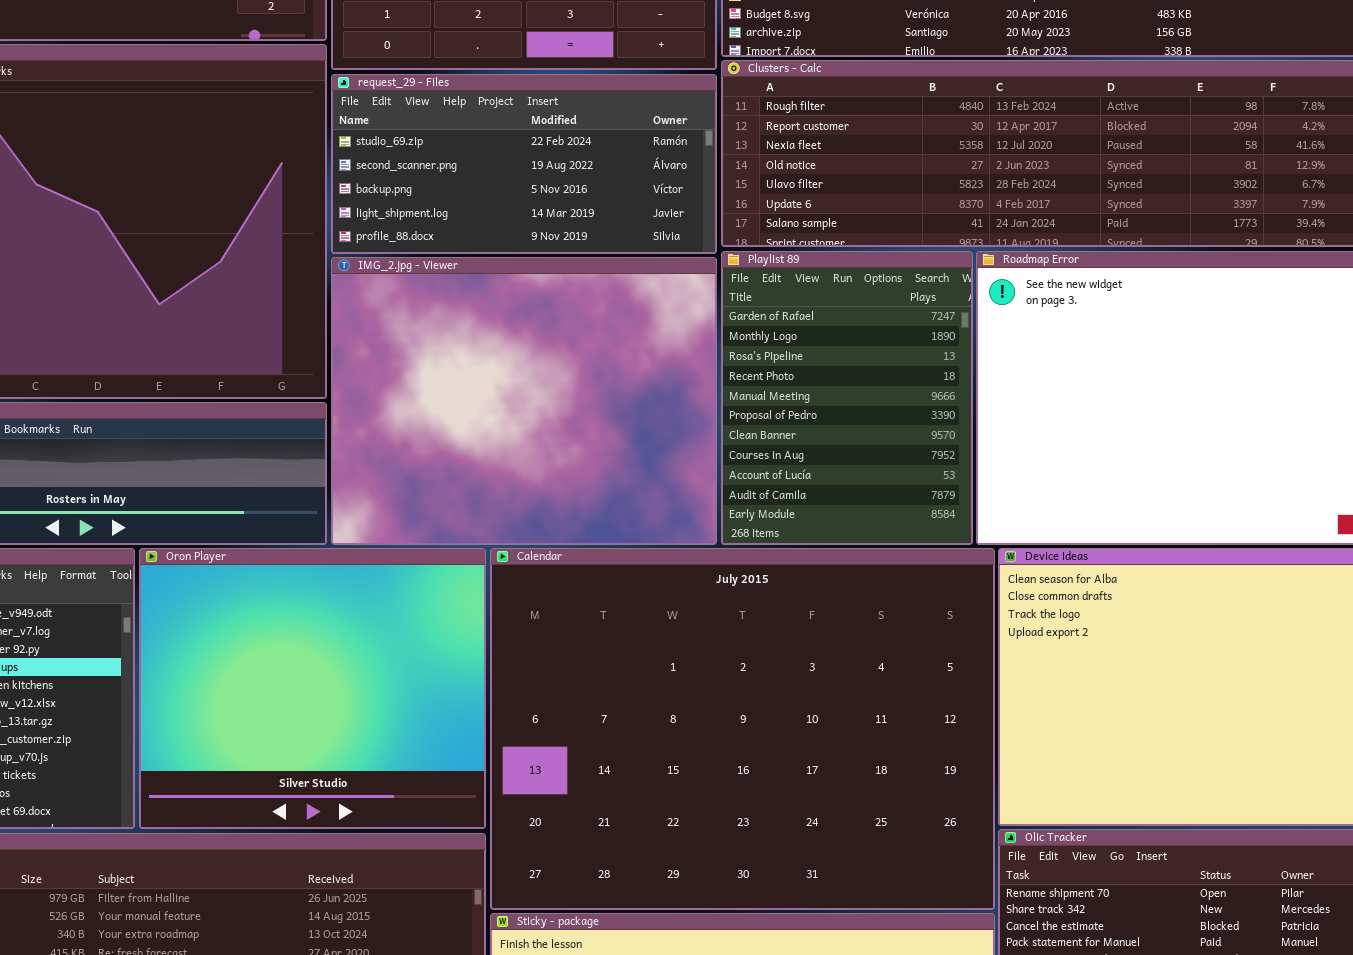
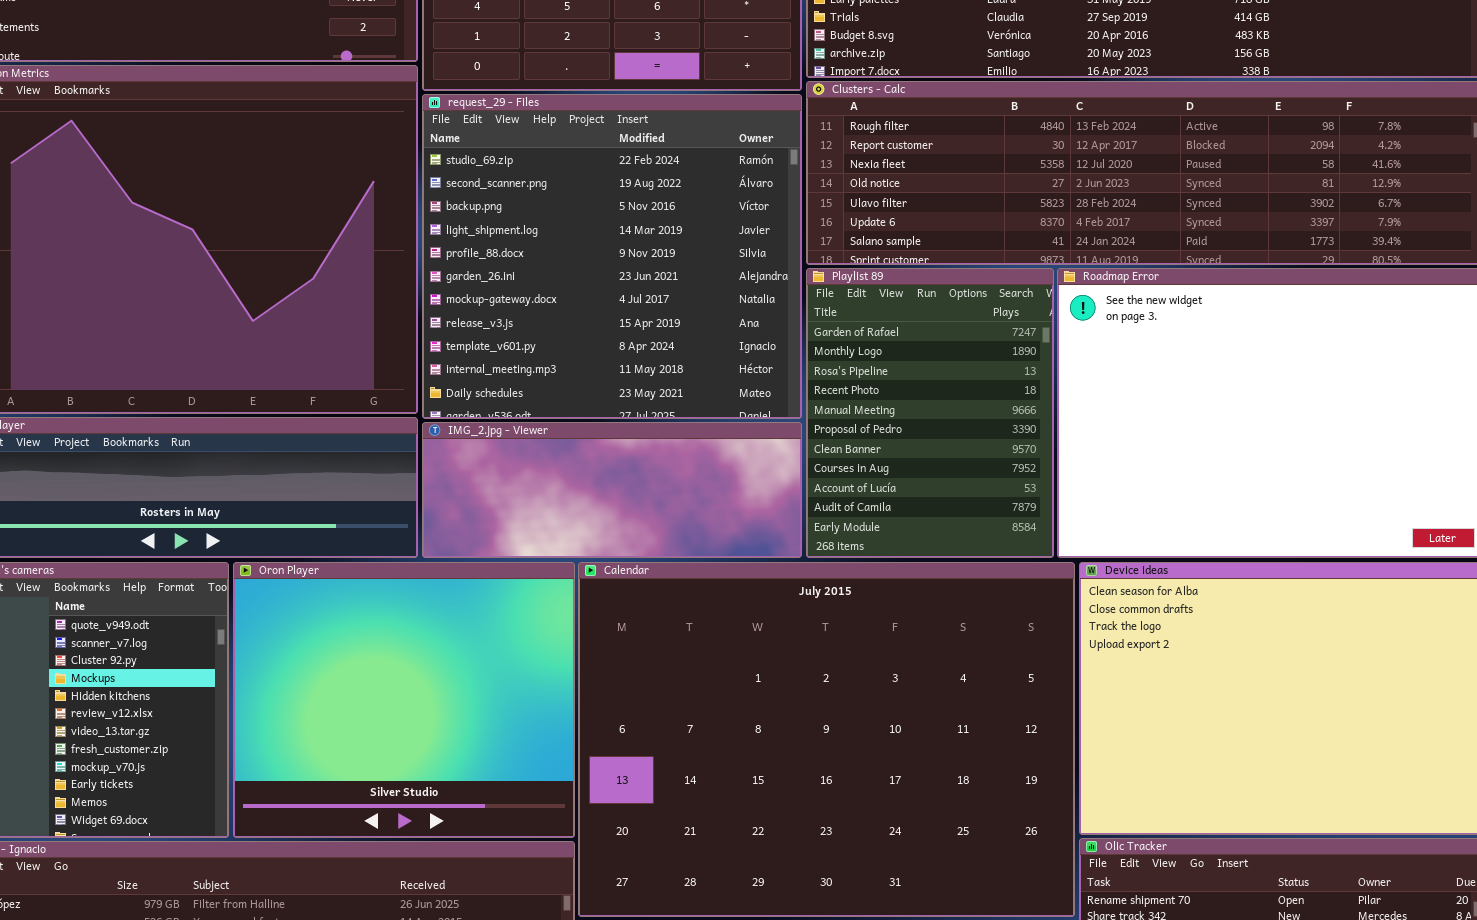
request_29 - Files: [331,74,717,254] -> [422,94,802,419], resized
IMG_2.jpg - Viewer: [331,257,717,545] -> [422,422,802,558], resized

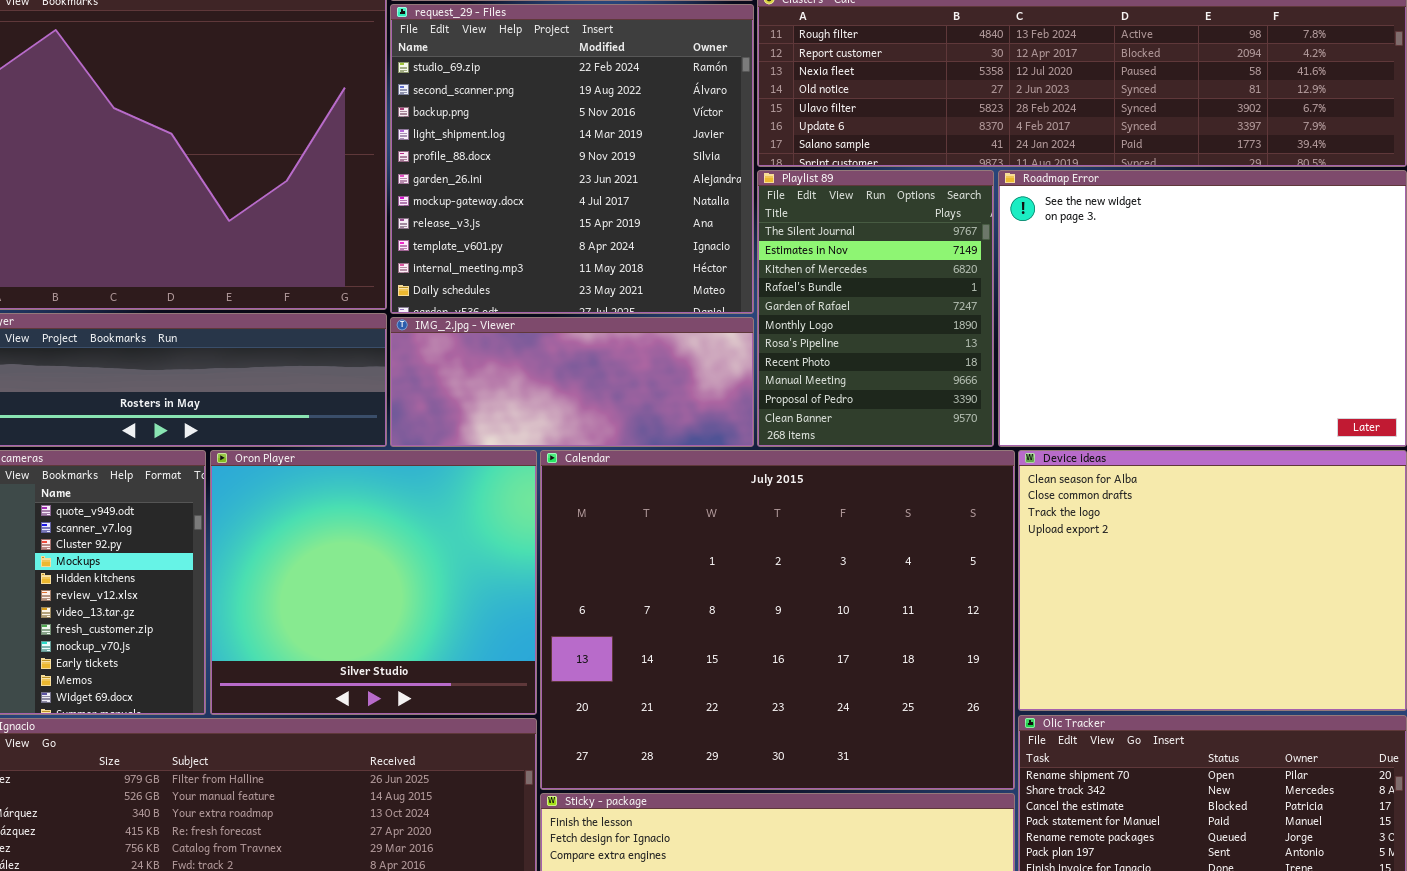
Playlist 89: [806,268,1054,558] -> [757,170,994,447], scrolled up 4 rows

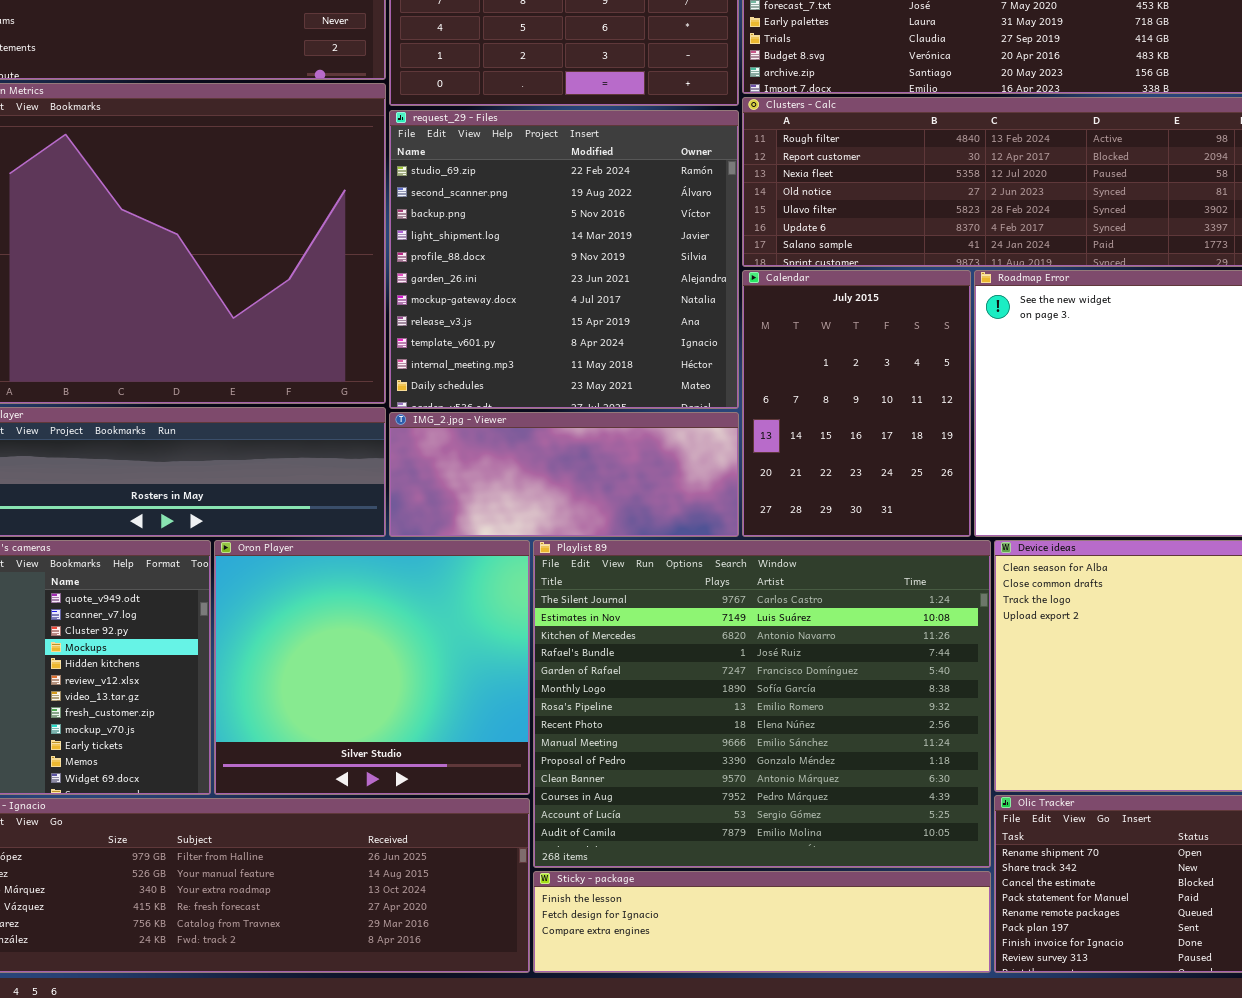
Playlist 89: [757,170,994,447] -> [533,540,991,868], moved, resized
Calendar: [540,450,1015,790] -> [742,270,971,537], moved, resized

